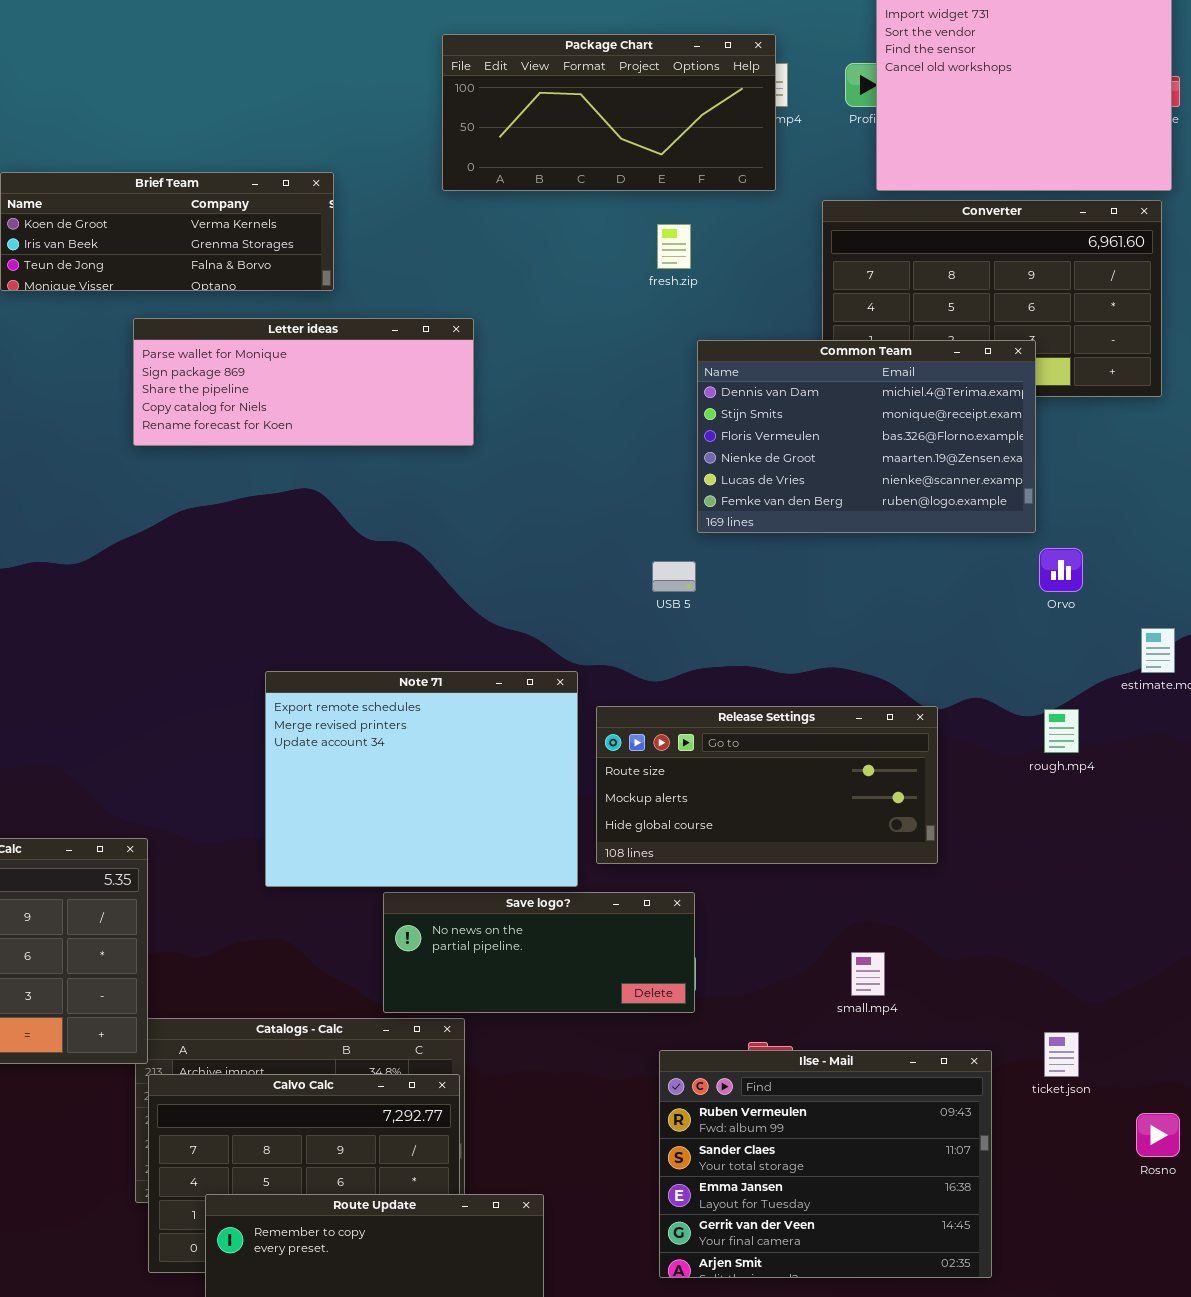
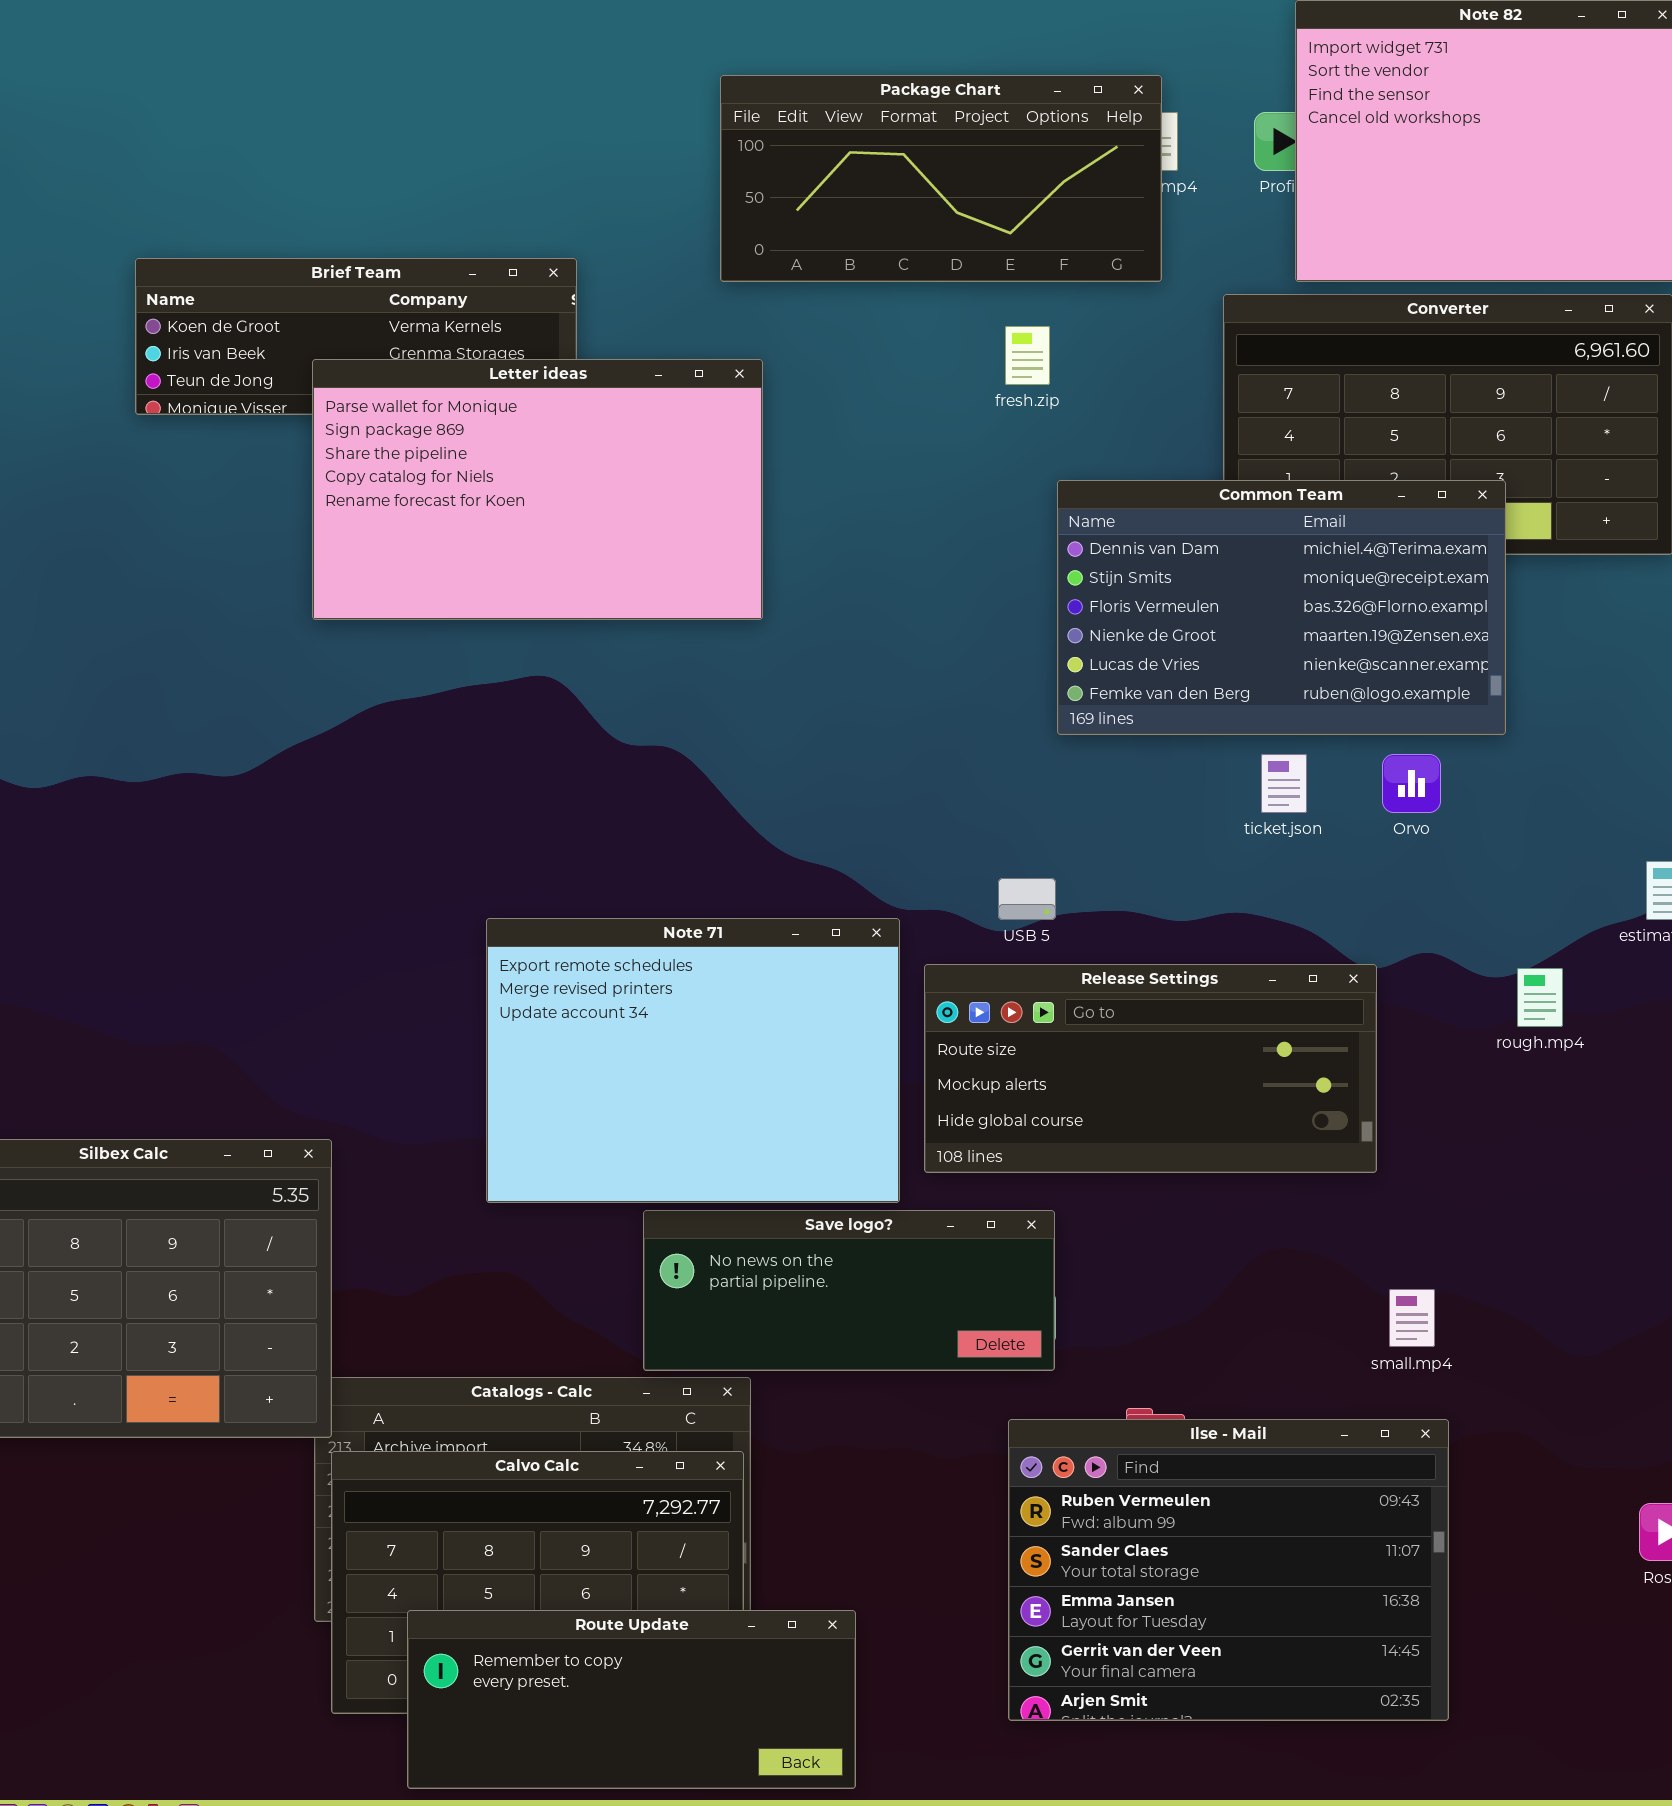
Letter ideas: [133,318,474,446] -> [312,359,763,620], resized
Orvo: [1039,548,1083,592] -> [1382,754,1441,813], moved
USB 5: [652,561,696,592] -> [998,878,1056,920], moved
small.mp4: [851,952,885,996] -> [1389,1289,1435,1347], moved
ticket.json: [1044,1032,1079,1077] -> [1261,754,1307,813], moved

